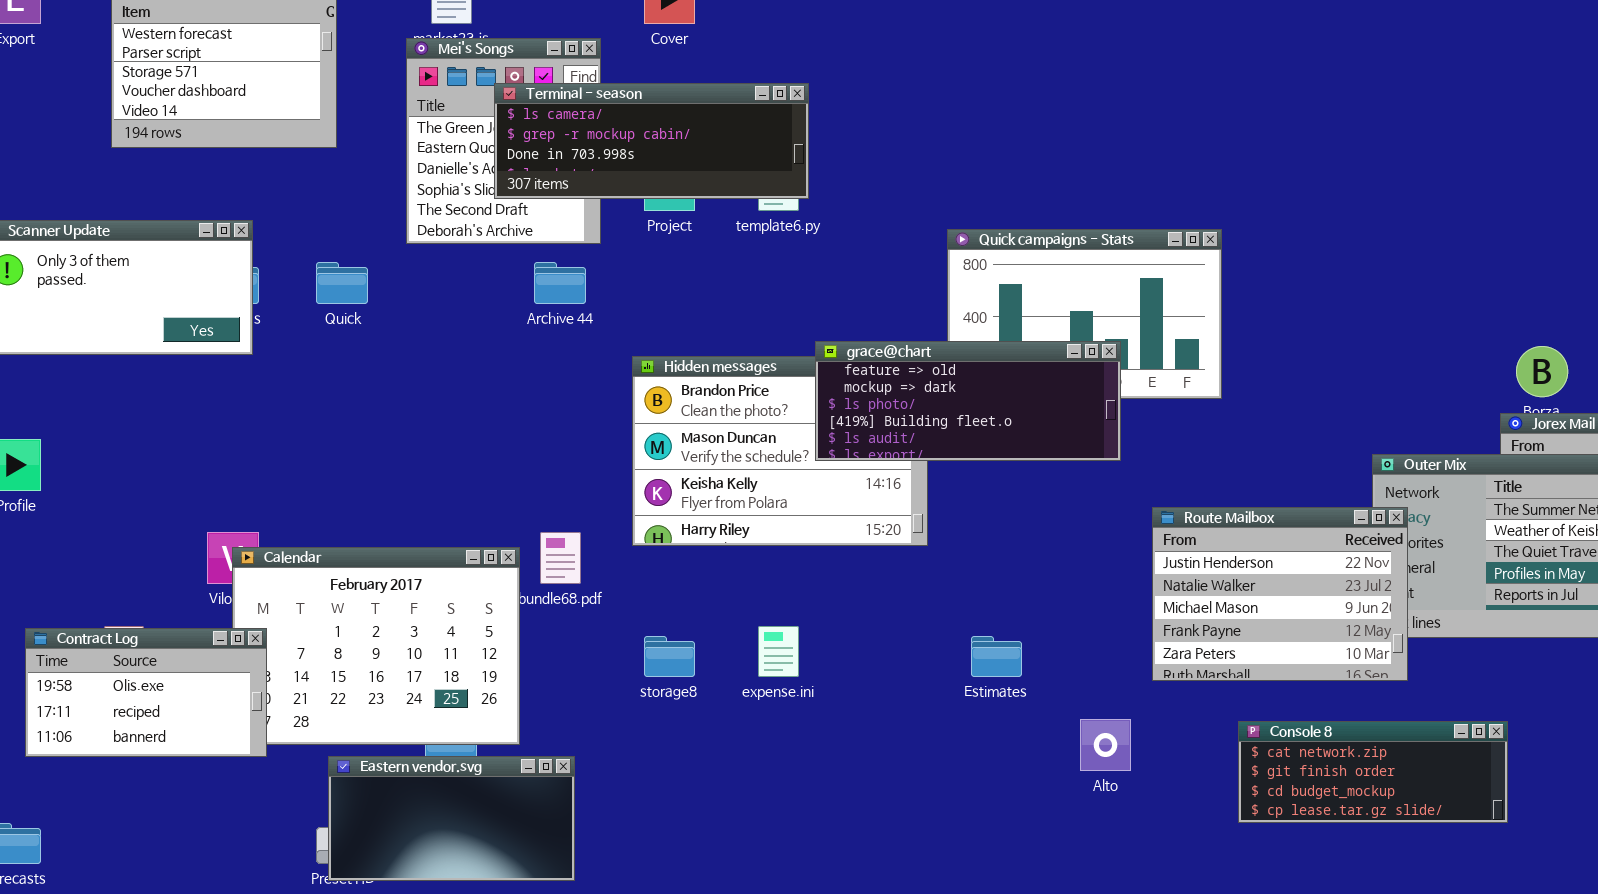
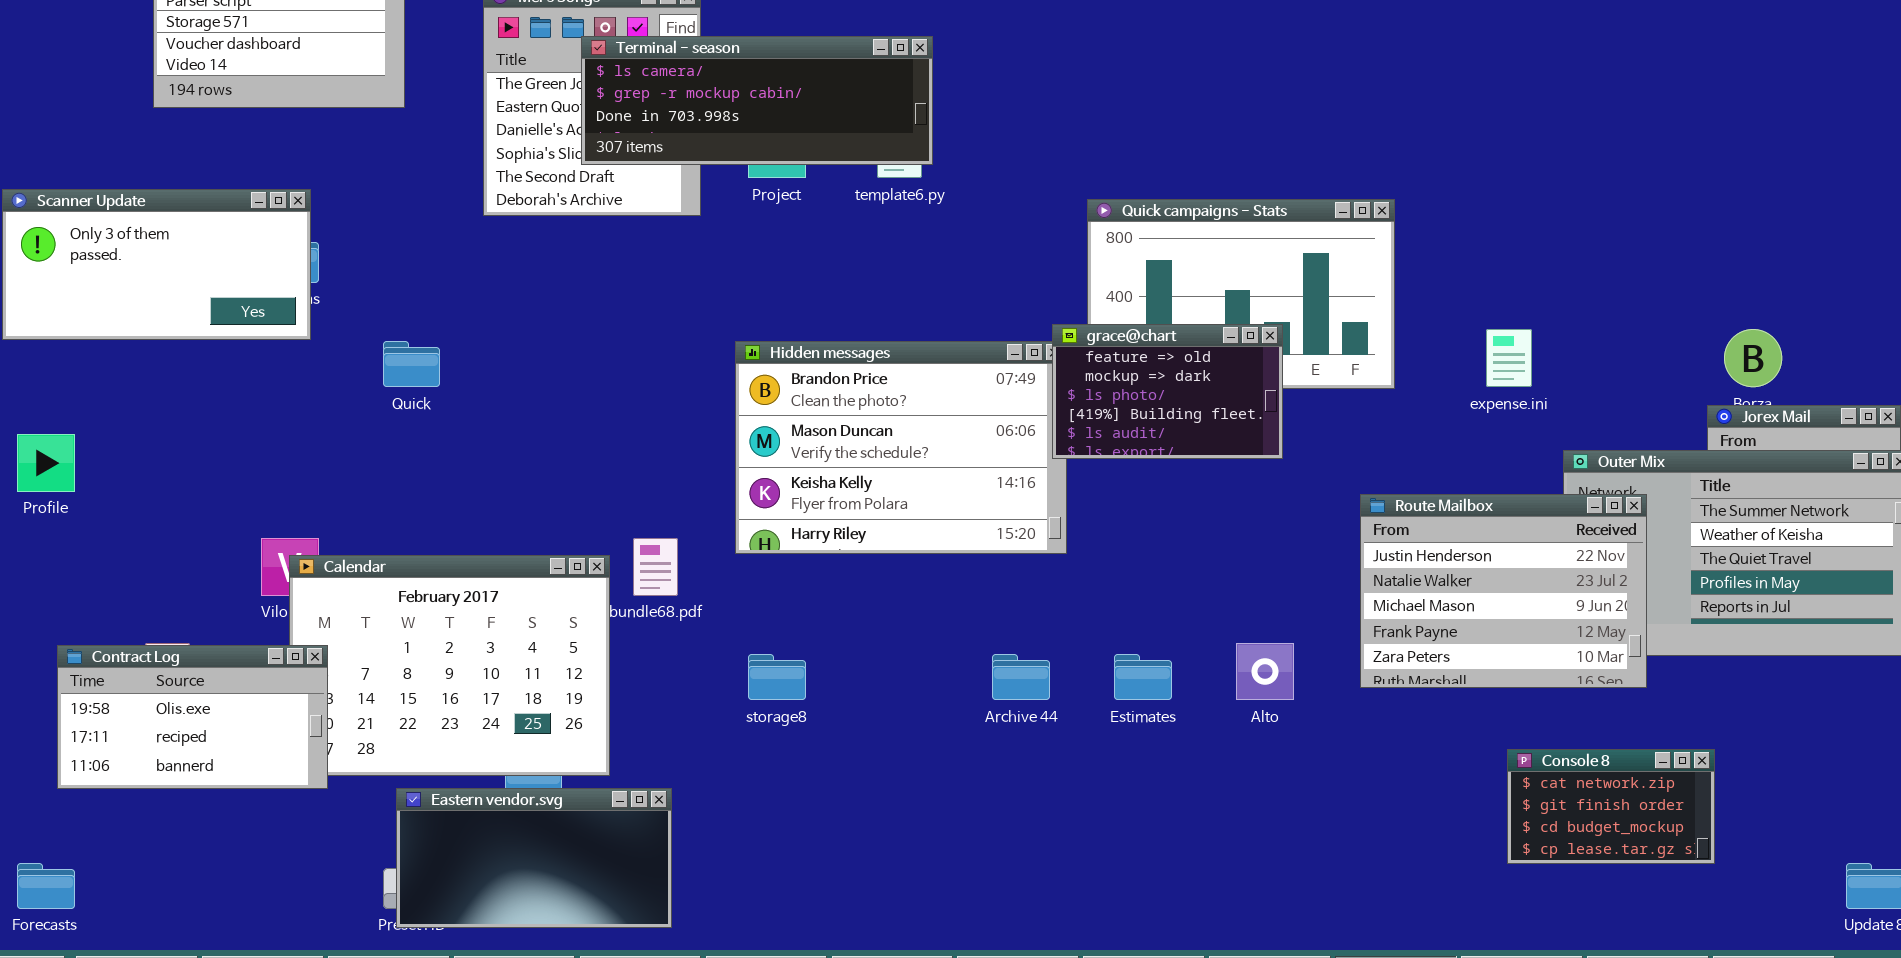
Quick: [316,262,368,304] -> [383,341,440,387], moved
Archive 44: [534,262,586,304] -> [992,654,1050,700], moved
grace@chart: [815,341,1121,461] -> [1052,324,1283,459], resized
Route Mailbox: [1152,507,1408,681] -> [1360,494,1647,688], moved
expense.ini: [758,626,799,677] -> [1486,329,1532,387], moved
Alto: [1080,719,1131,771] -> [1236,643,1294,700], moved
Console 8: [1238,721,1508,823] -> [1507,749,1715,864], resized

